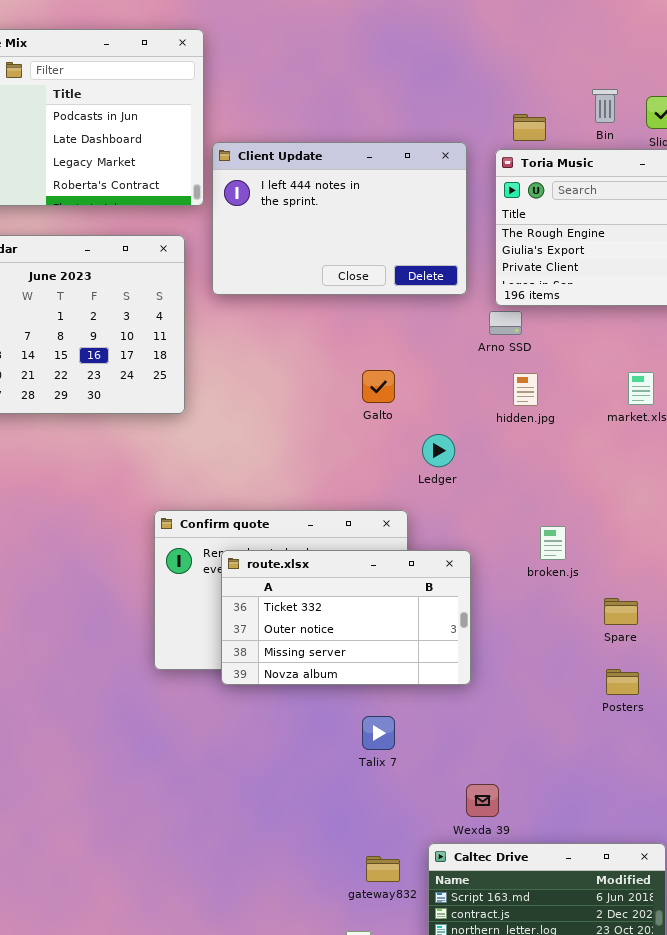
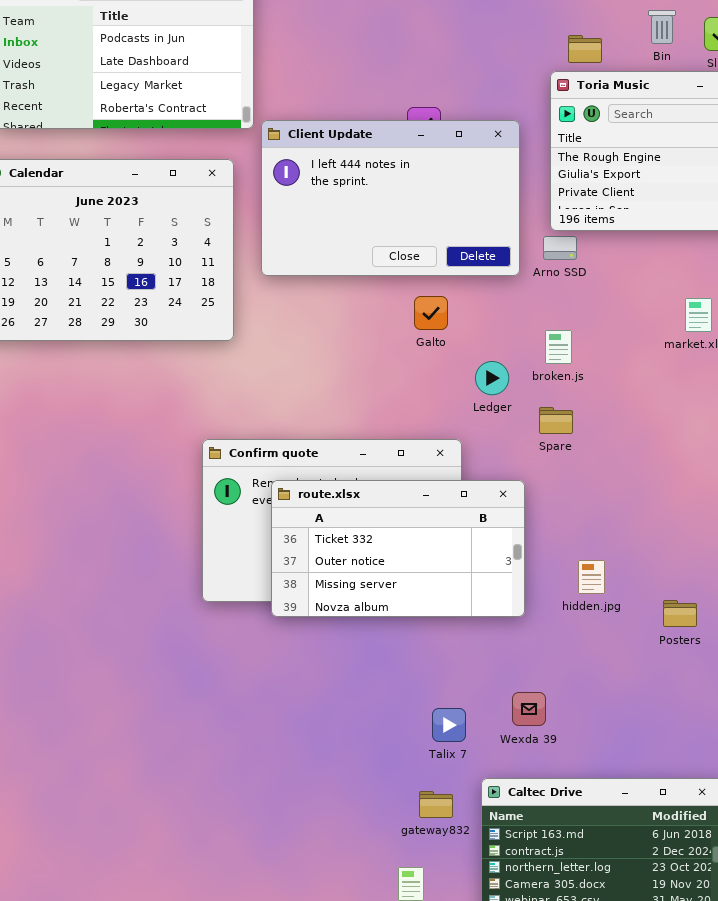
Client Update: [212,142,467,295] -> [261,120,520,276], moved
hidden.jpg: [513,373,538,406] -> [578,560,605,594], moved
broken.js: [540,526,566,560] -> [545,330,572,364], moved
Spare: [604,598,638,625] -> [539,407,573,434], moved
Talix 7: [362,716,395,750] -> [432,708,466,742], moved
Wexda 39: [466,784,499,817] -> [512,692,546,726], moved

